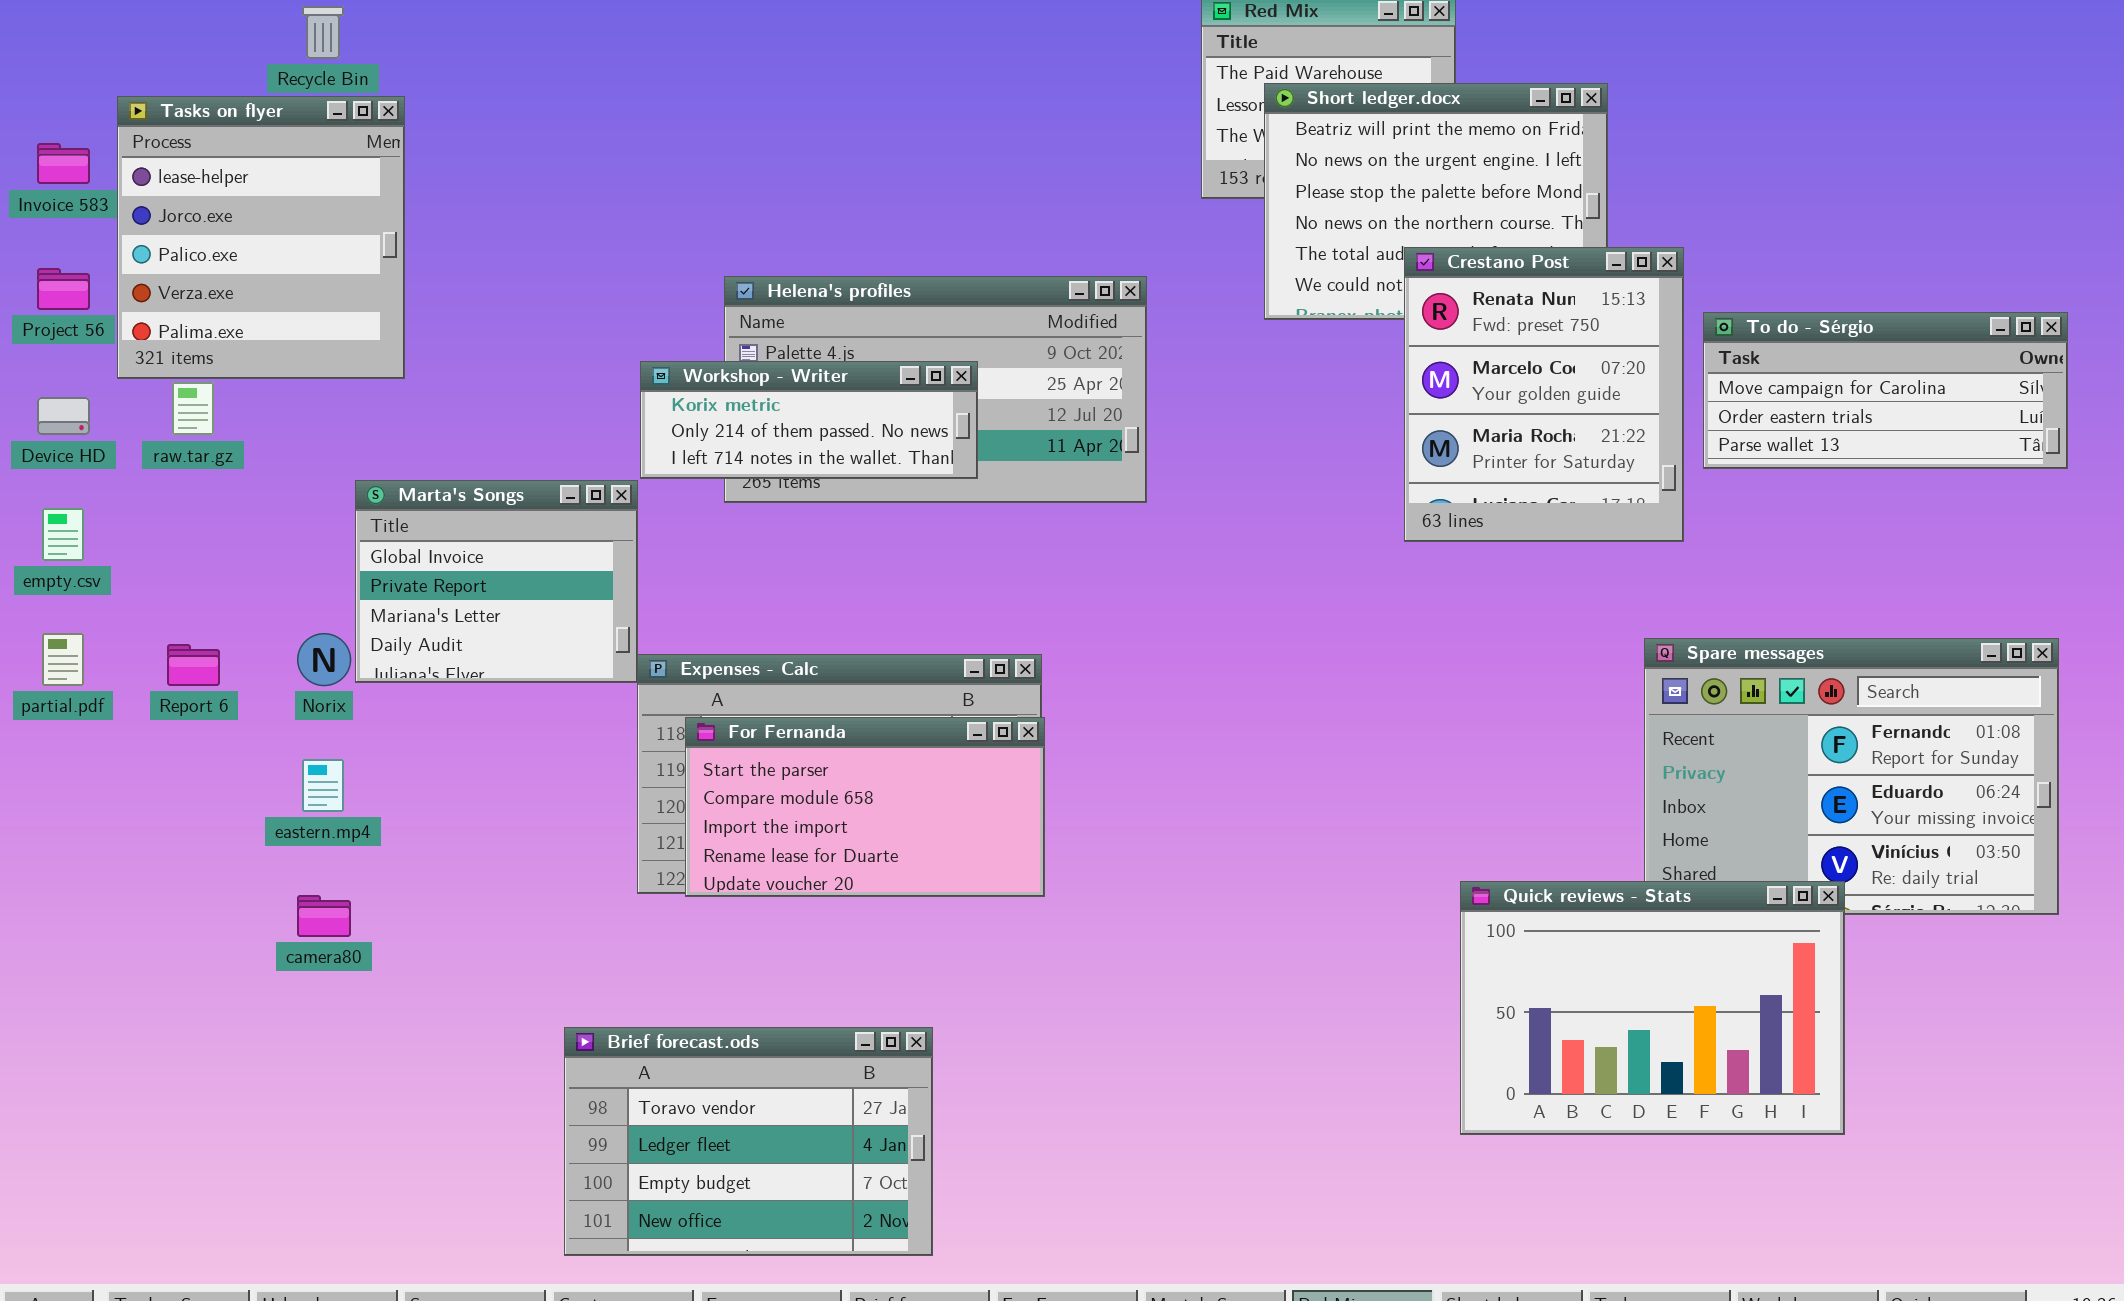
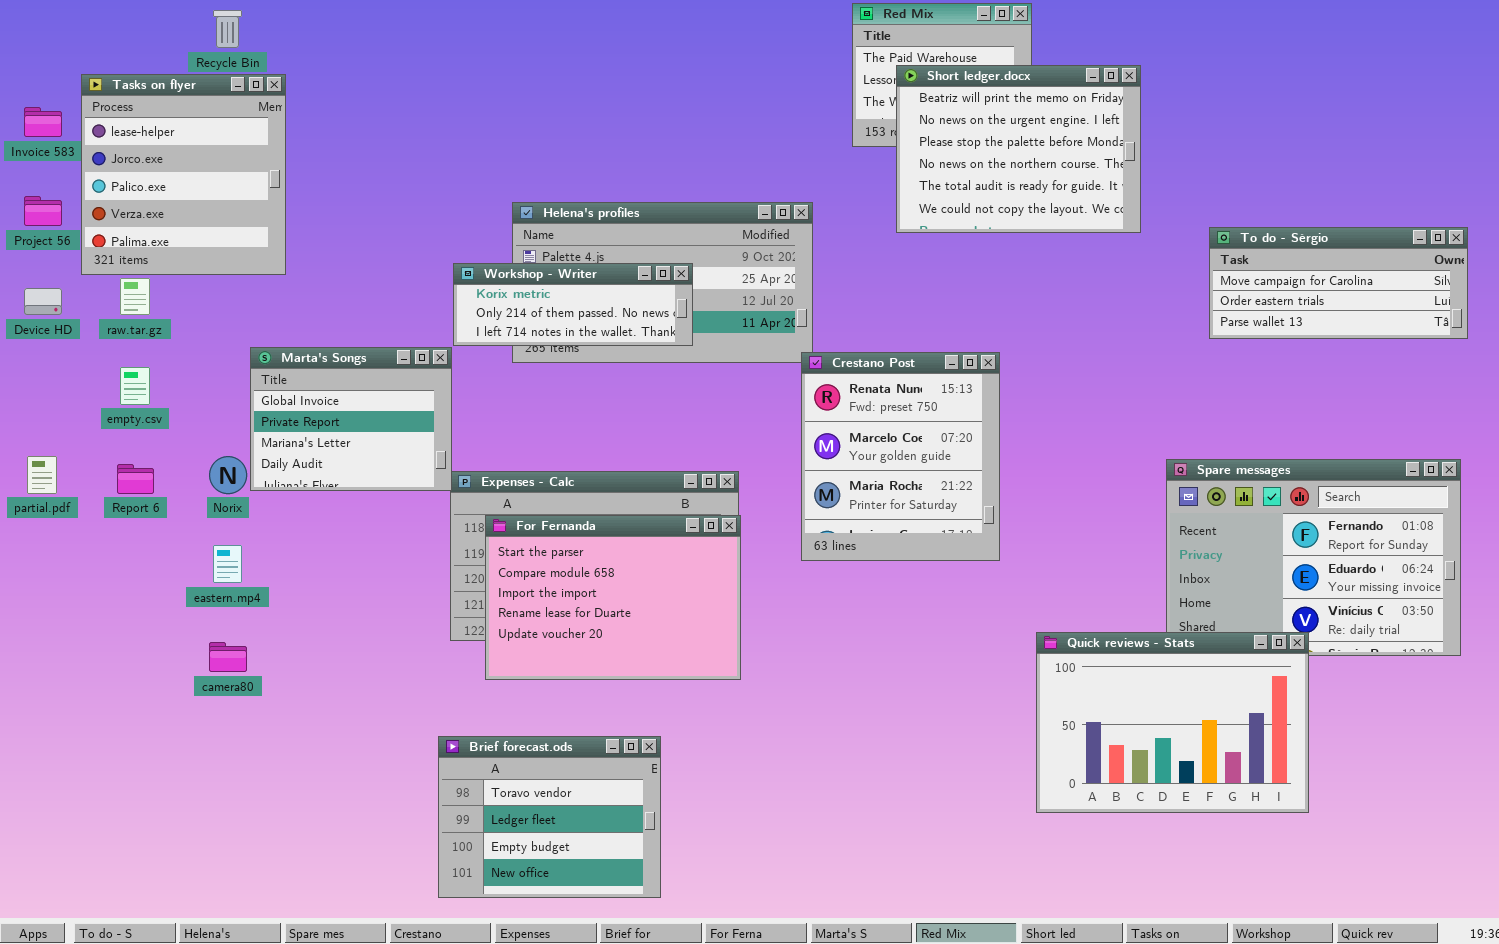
Crestano Post: [1404,247,1684,542] -> [801,352,1000,561], moved
empty.csv: [42,508,84,561] -> [120,367,150,405], moved
For Fernanda: [685,717,1045,897] -> [485,515,741,680], resized
Brief forecast.ods: [564,1027,933,1256] -> [438,736,661,898], resized

